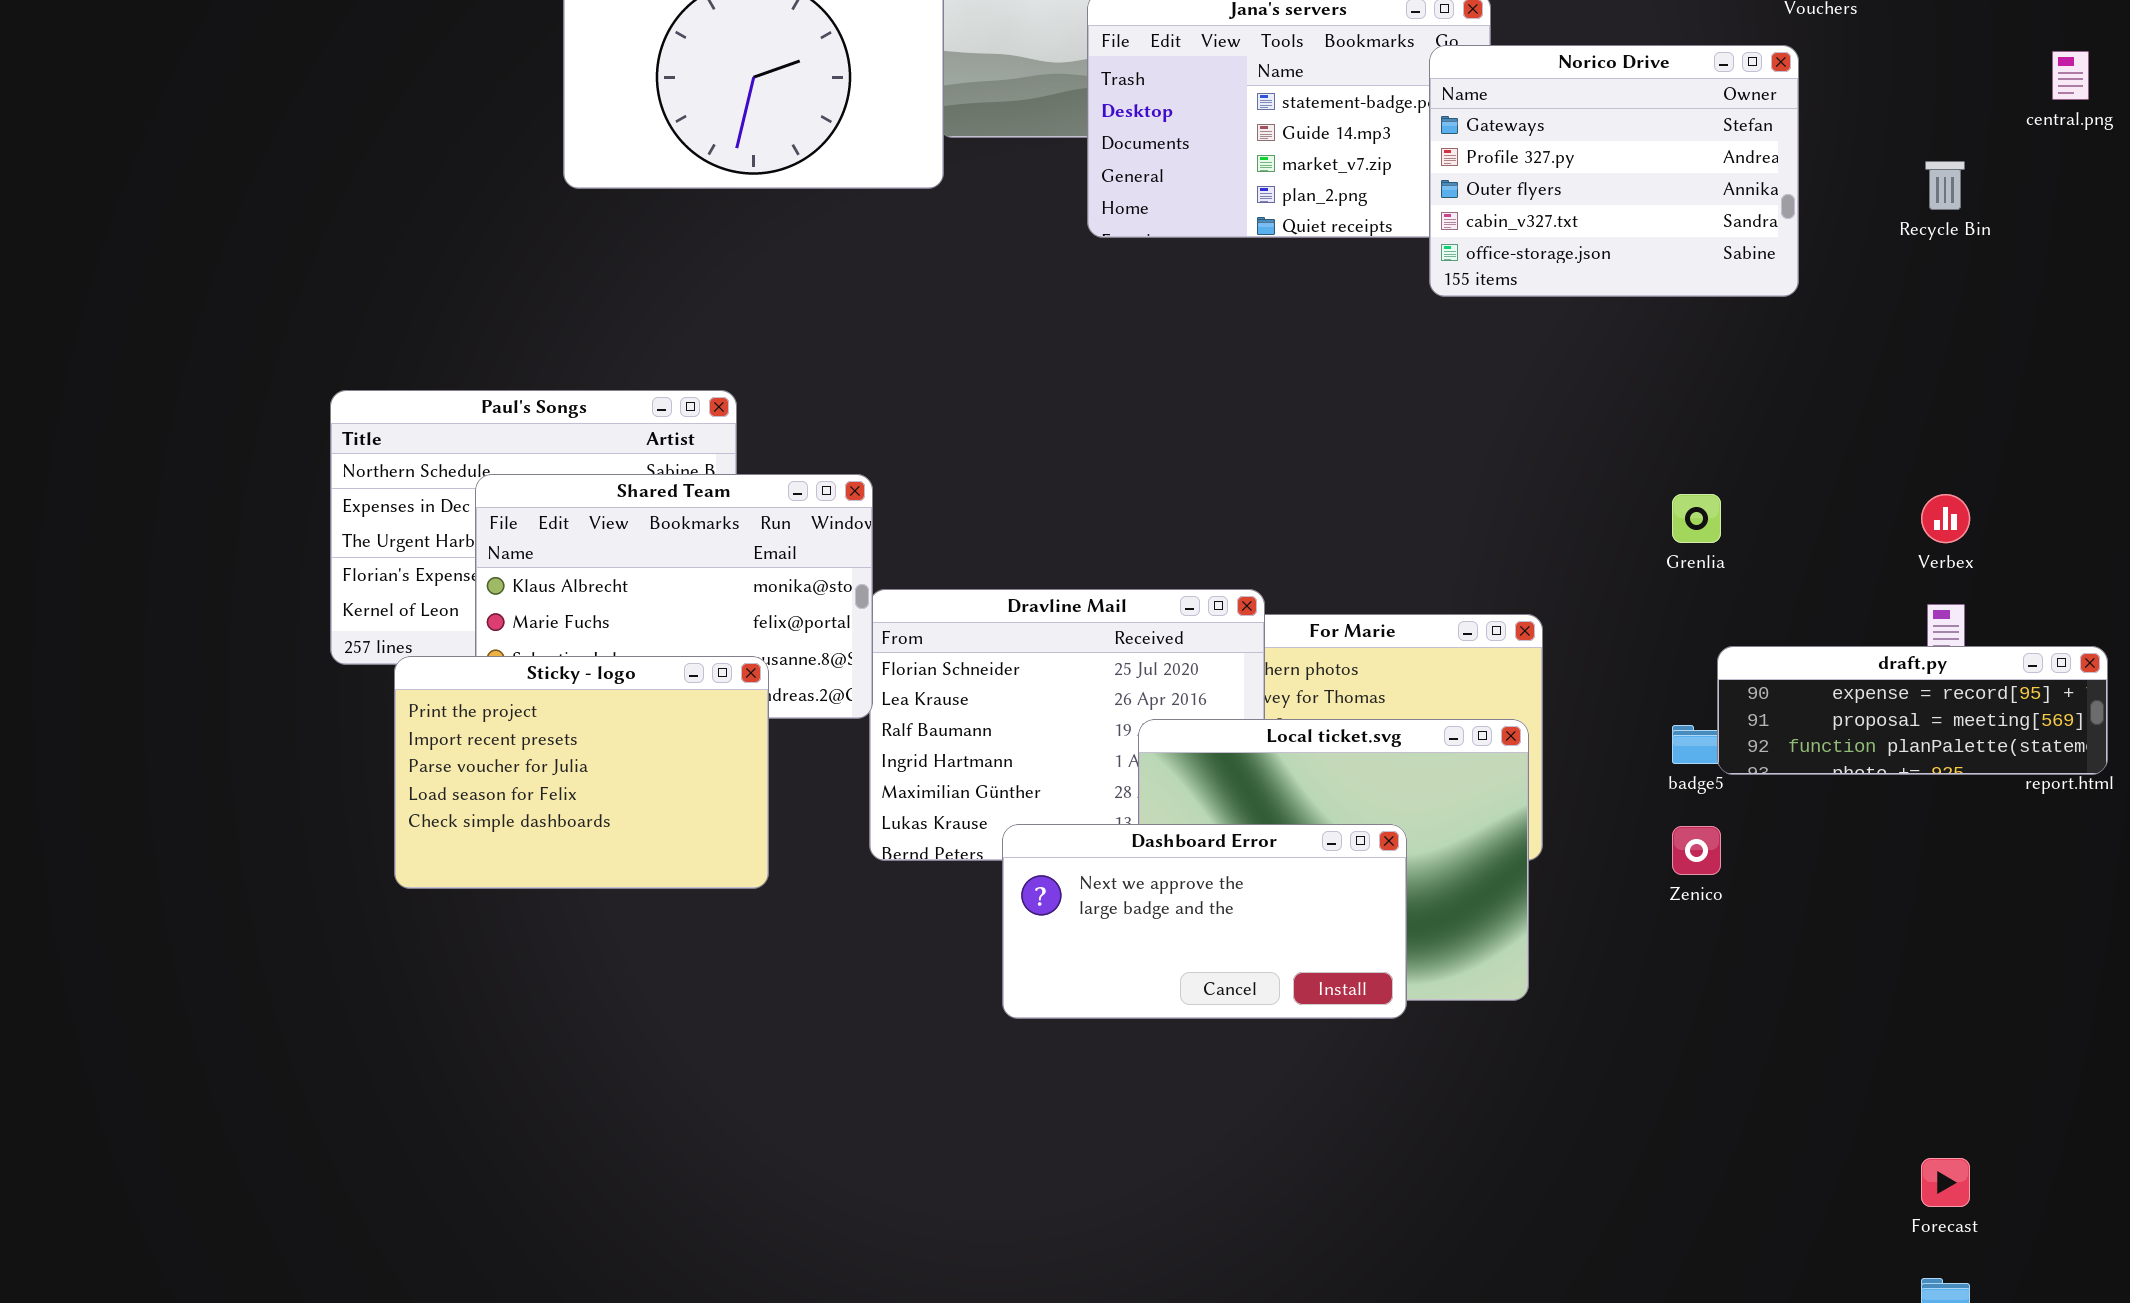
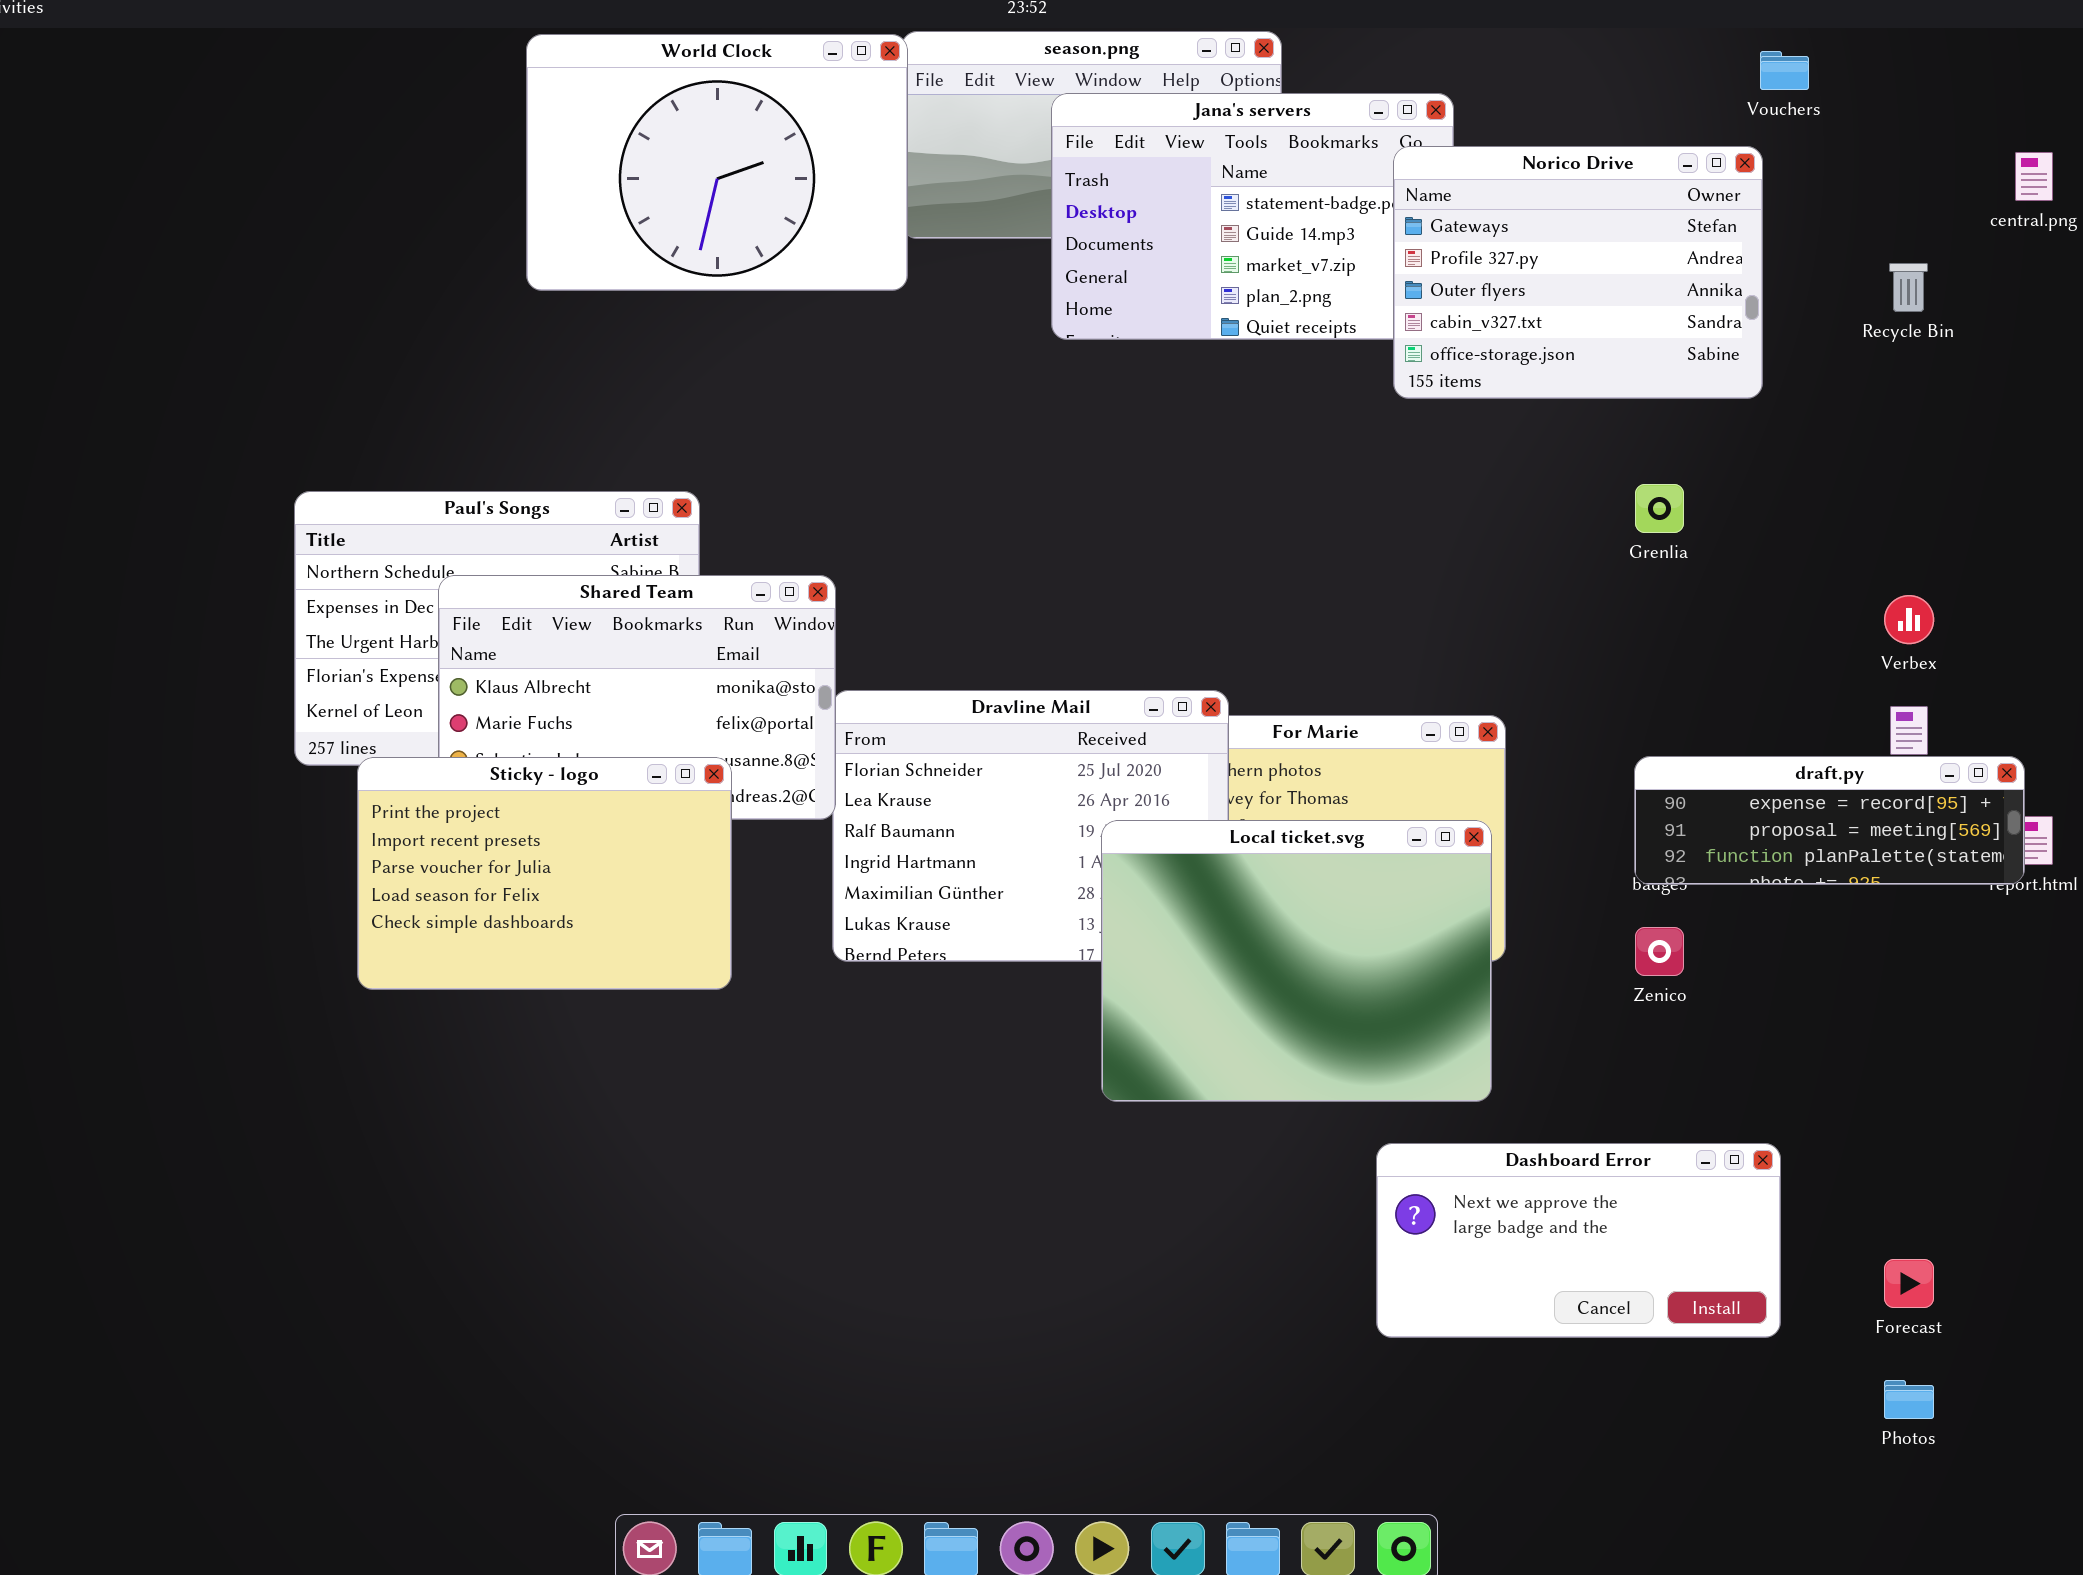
Grenlia: [1672,494,1721,543] -> [1635,484,1684,533], moved
draft.py: [1717,646,2108,775] -> [1634,756,2025,885], moved
Dashboard Error: [1002,824,1407,1019] -> [1376,1143,1781,1338], moved

